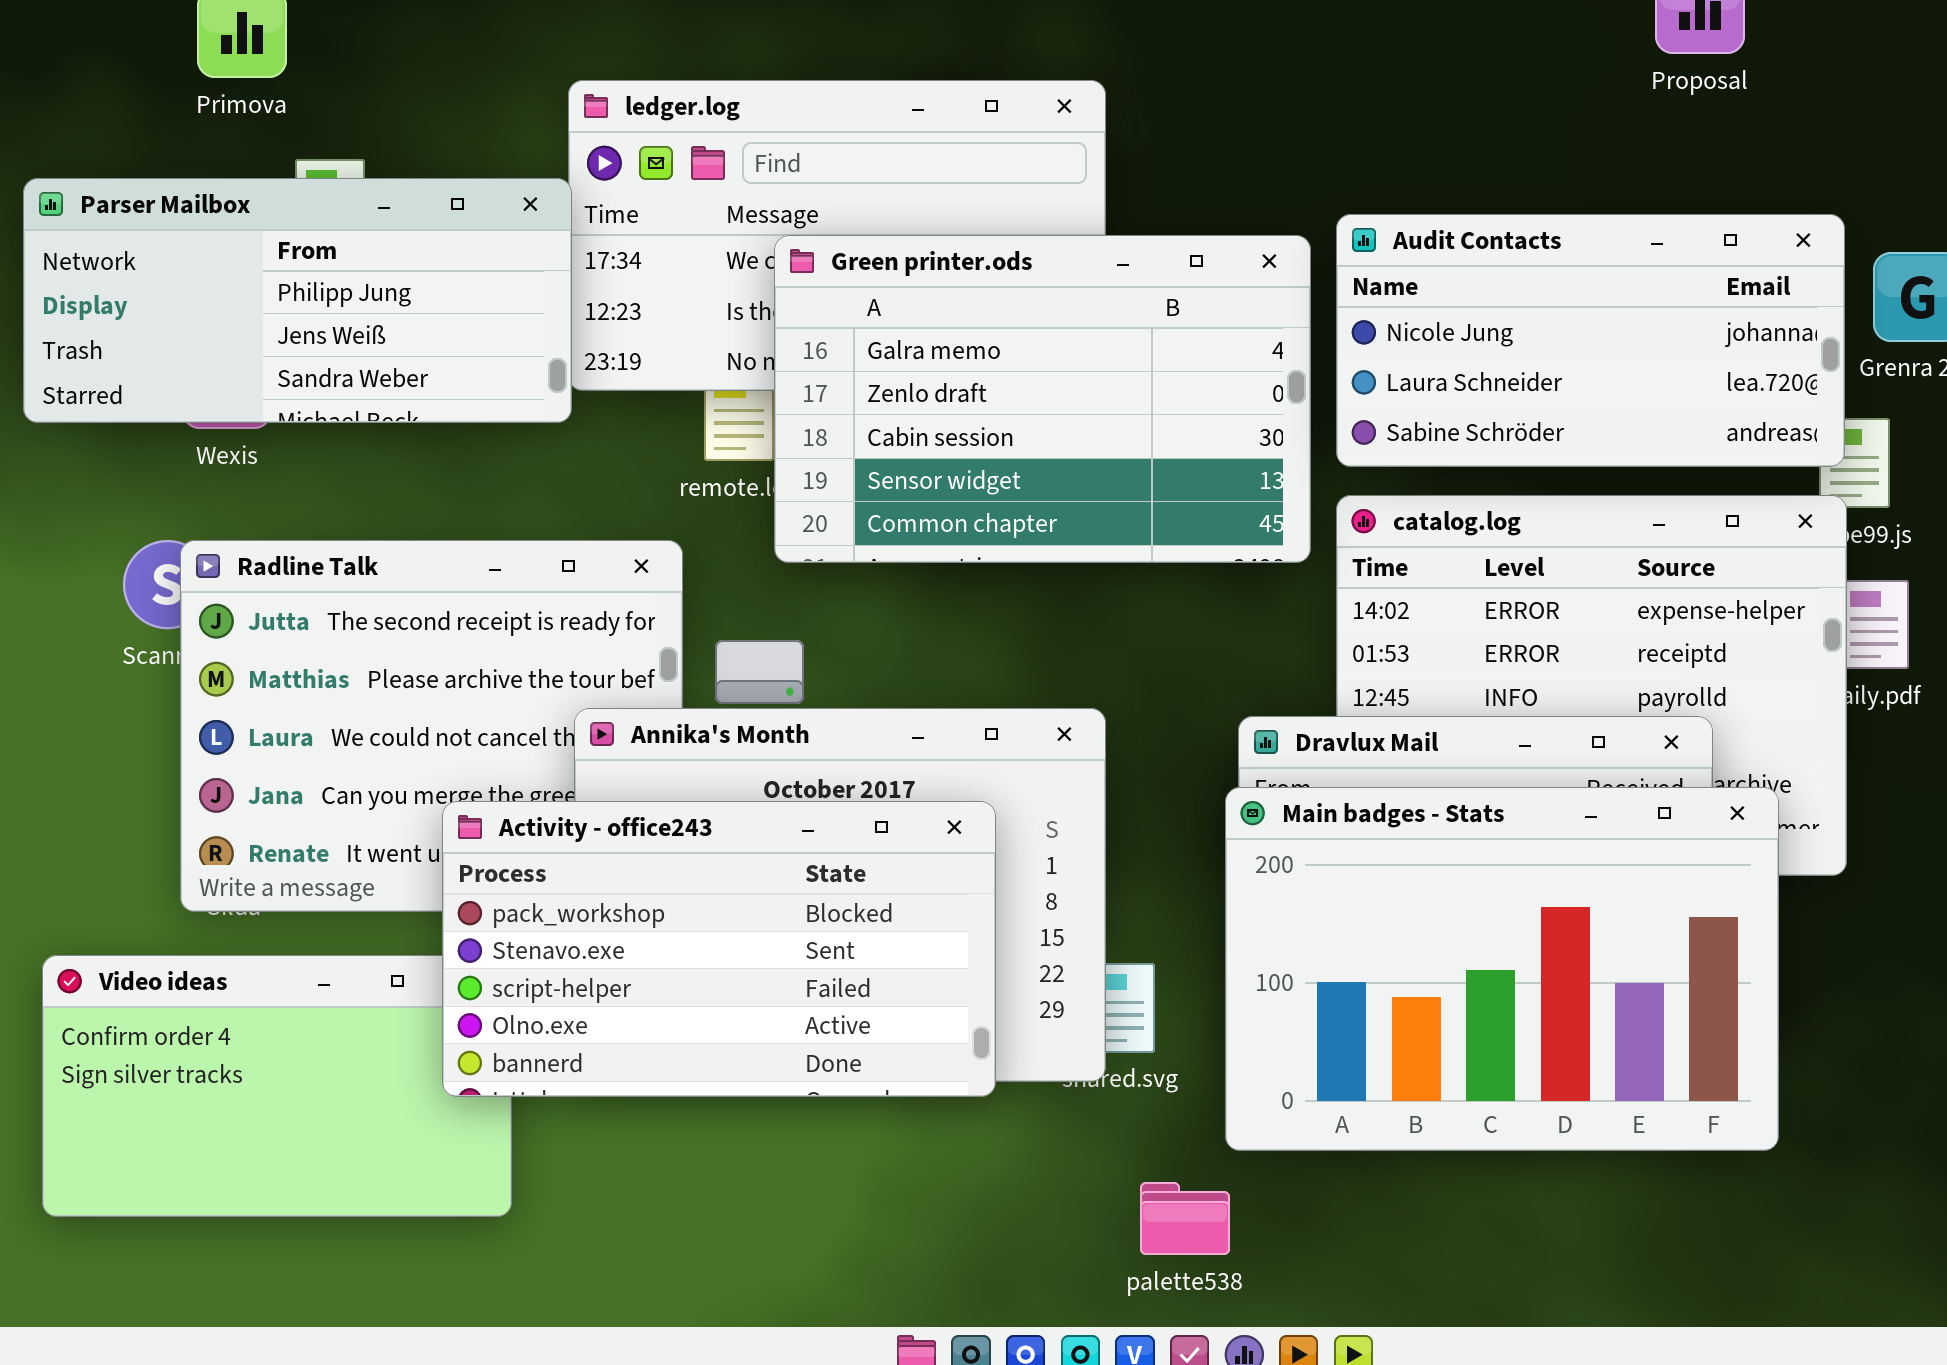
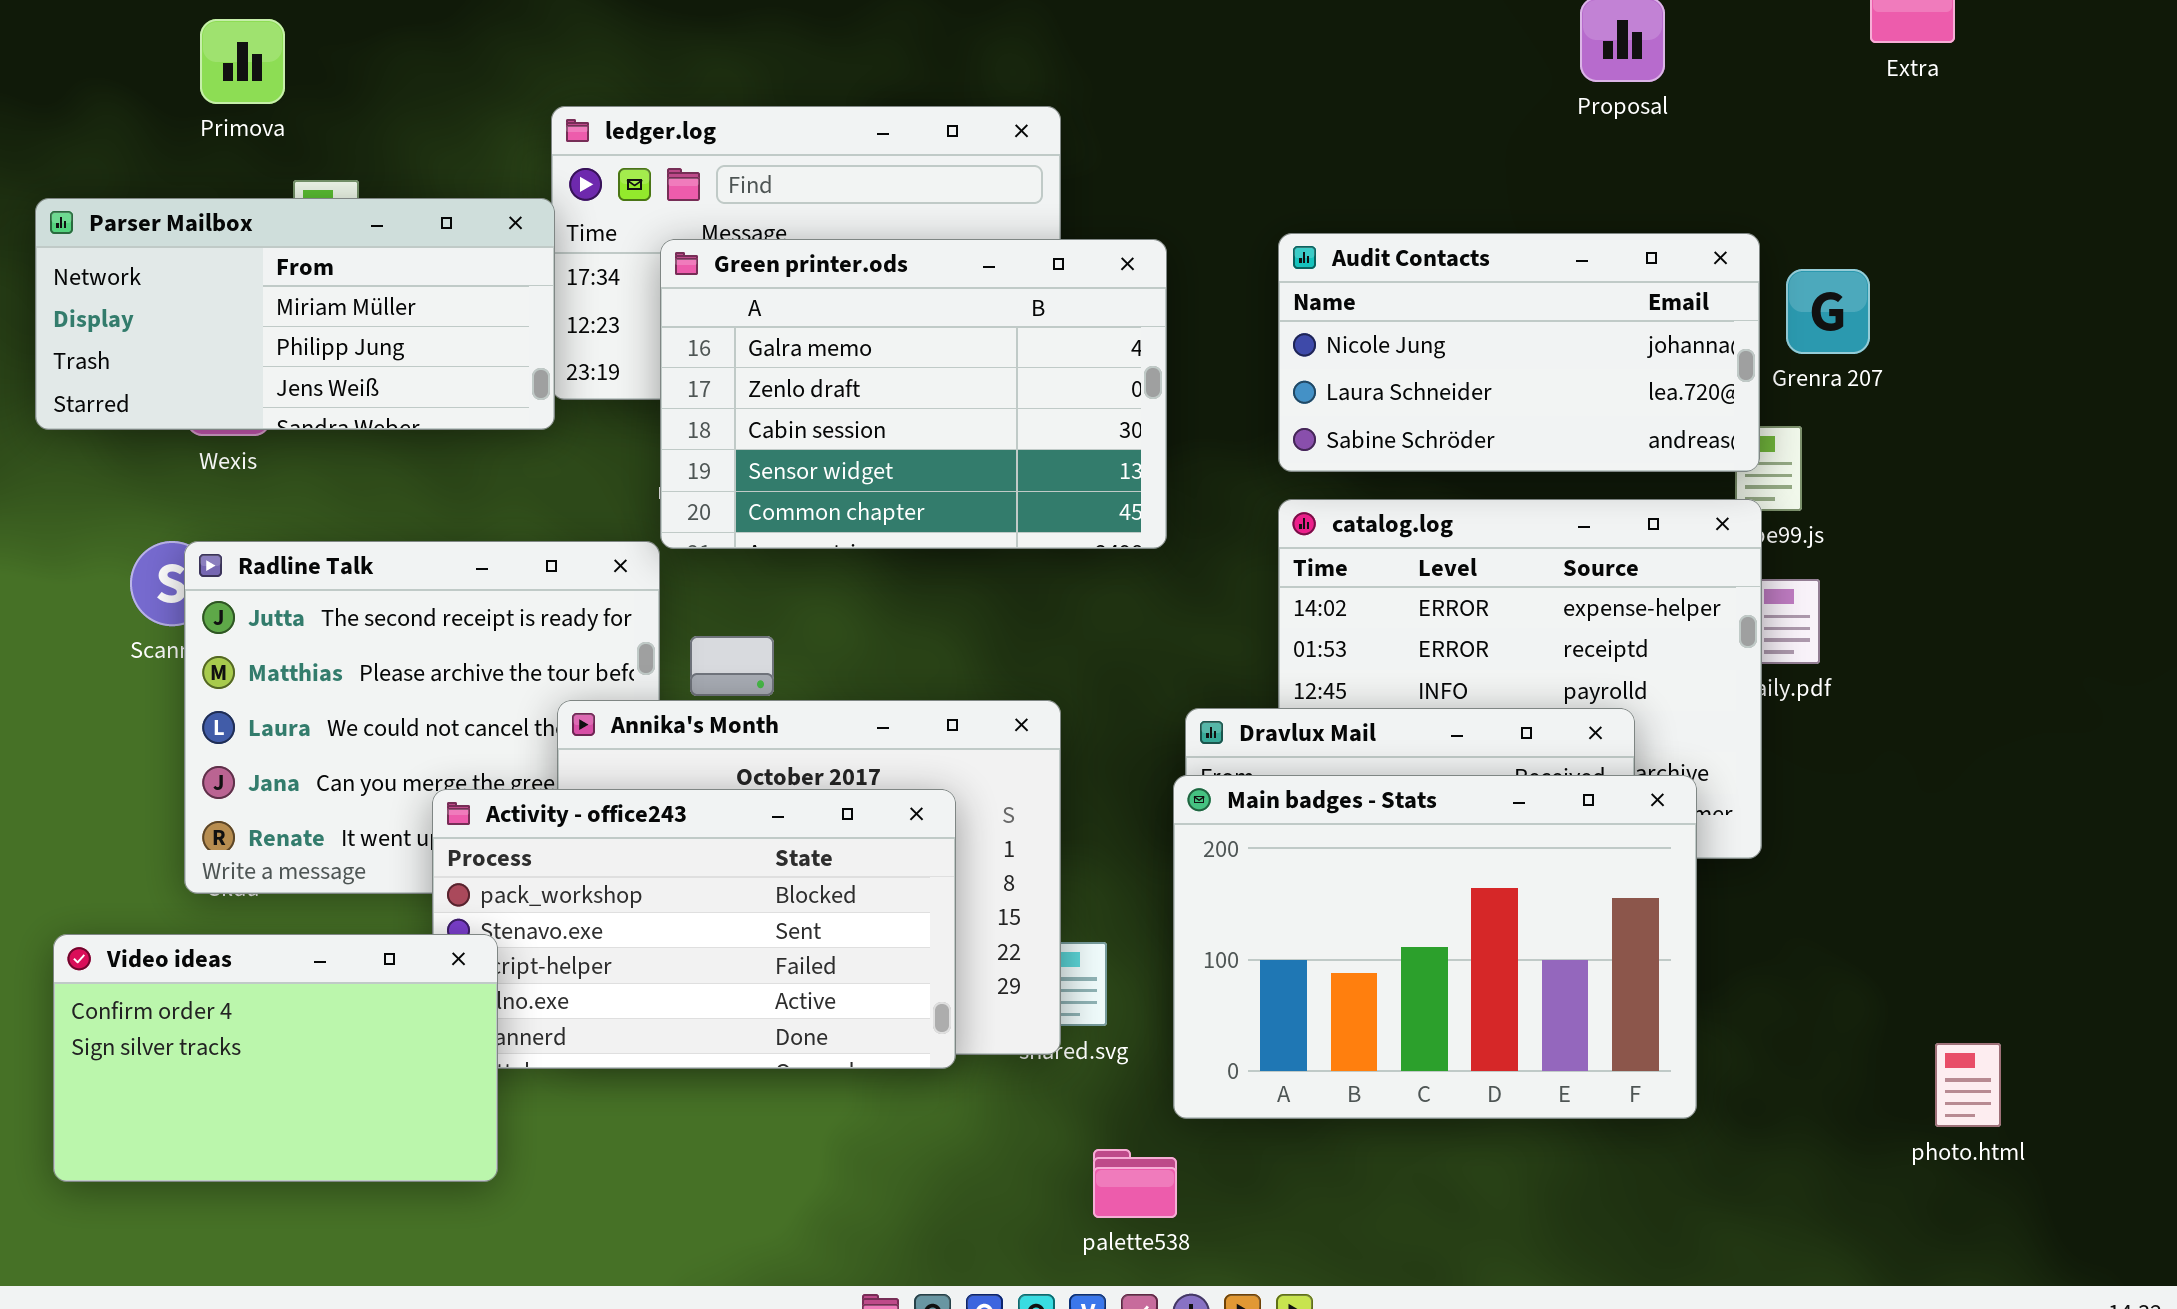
Parser Mailbox: [23,178,572,423] -> [35,198,555,430], scrolled up 1 row
Green printer.ods: [774,235,1311,563] -> [660,239,1167,549], moved
Video ideas: [42,955,512,1217] -> [53,934,498,1182], raised

